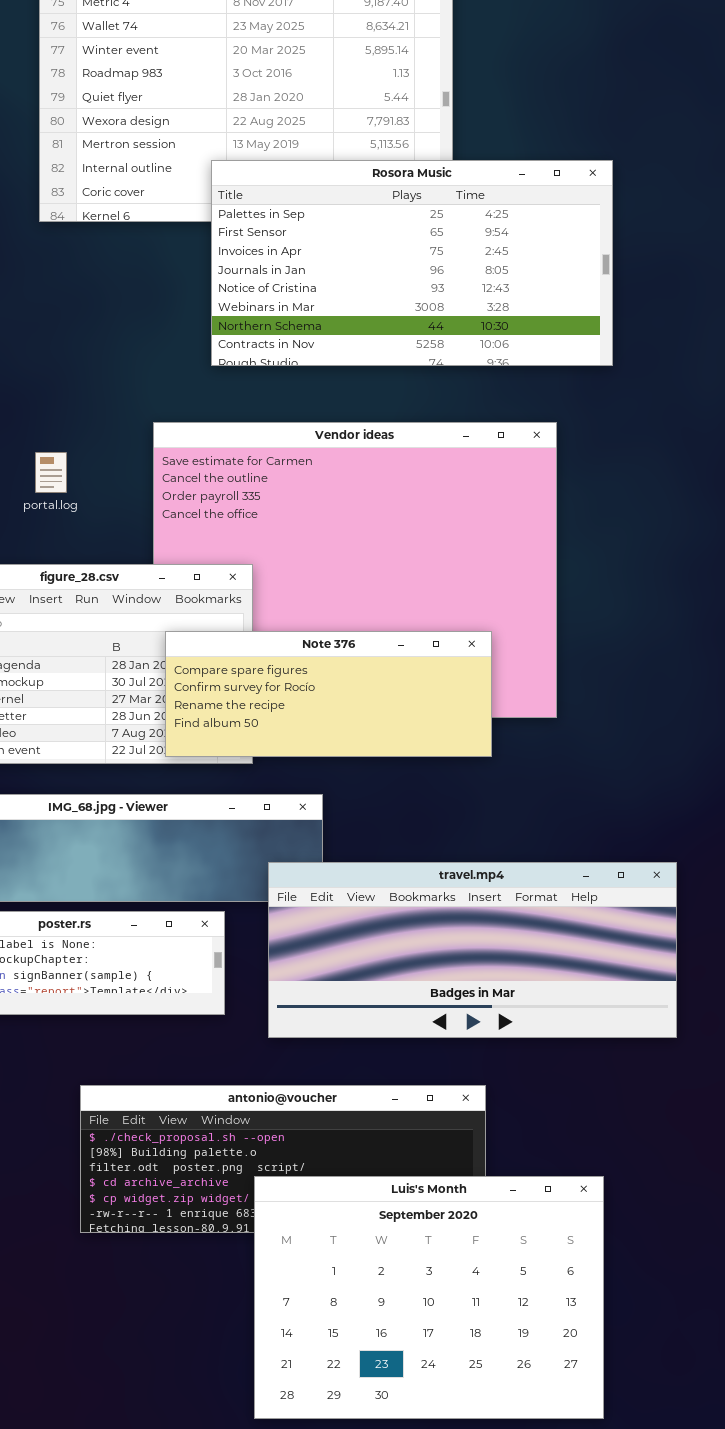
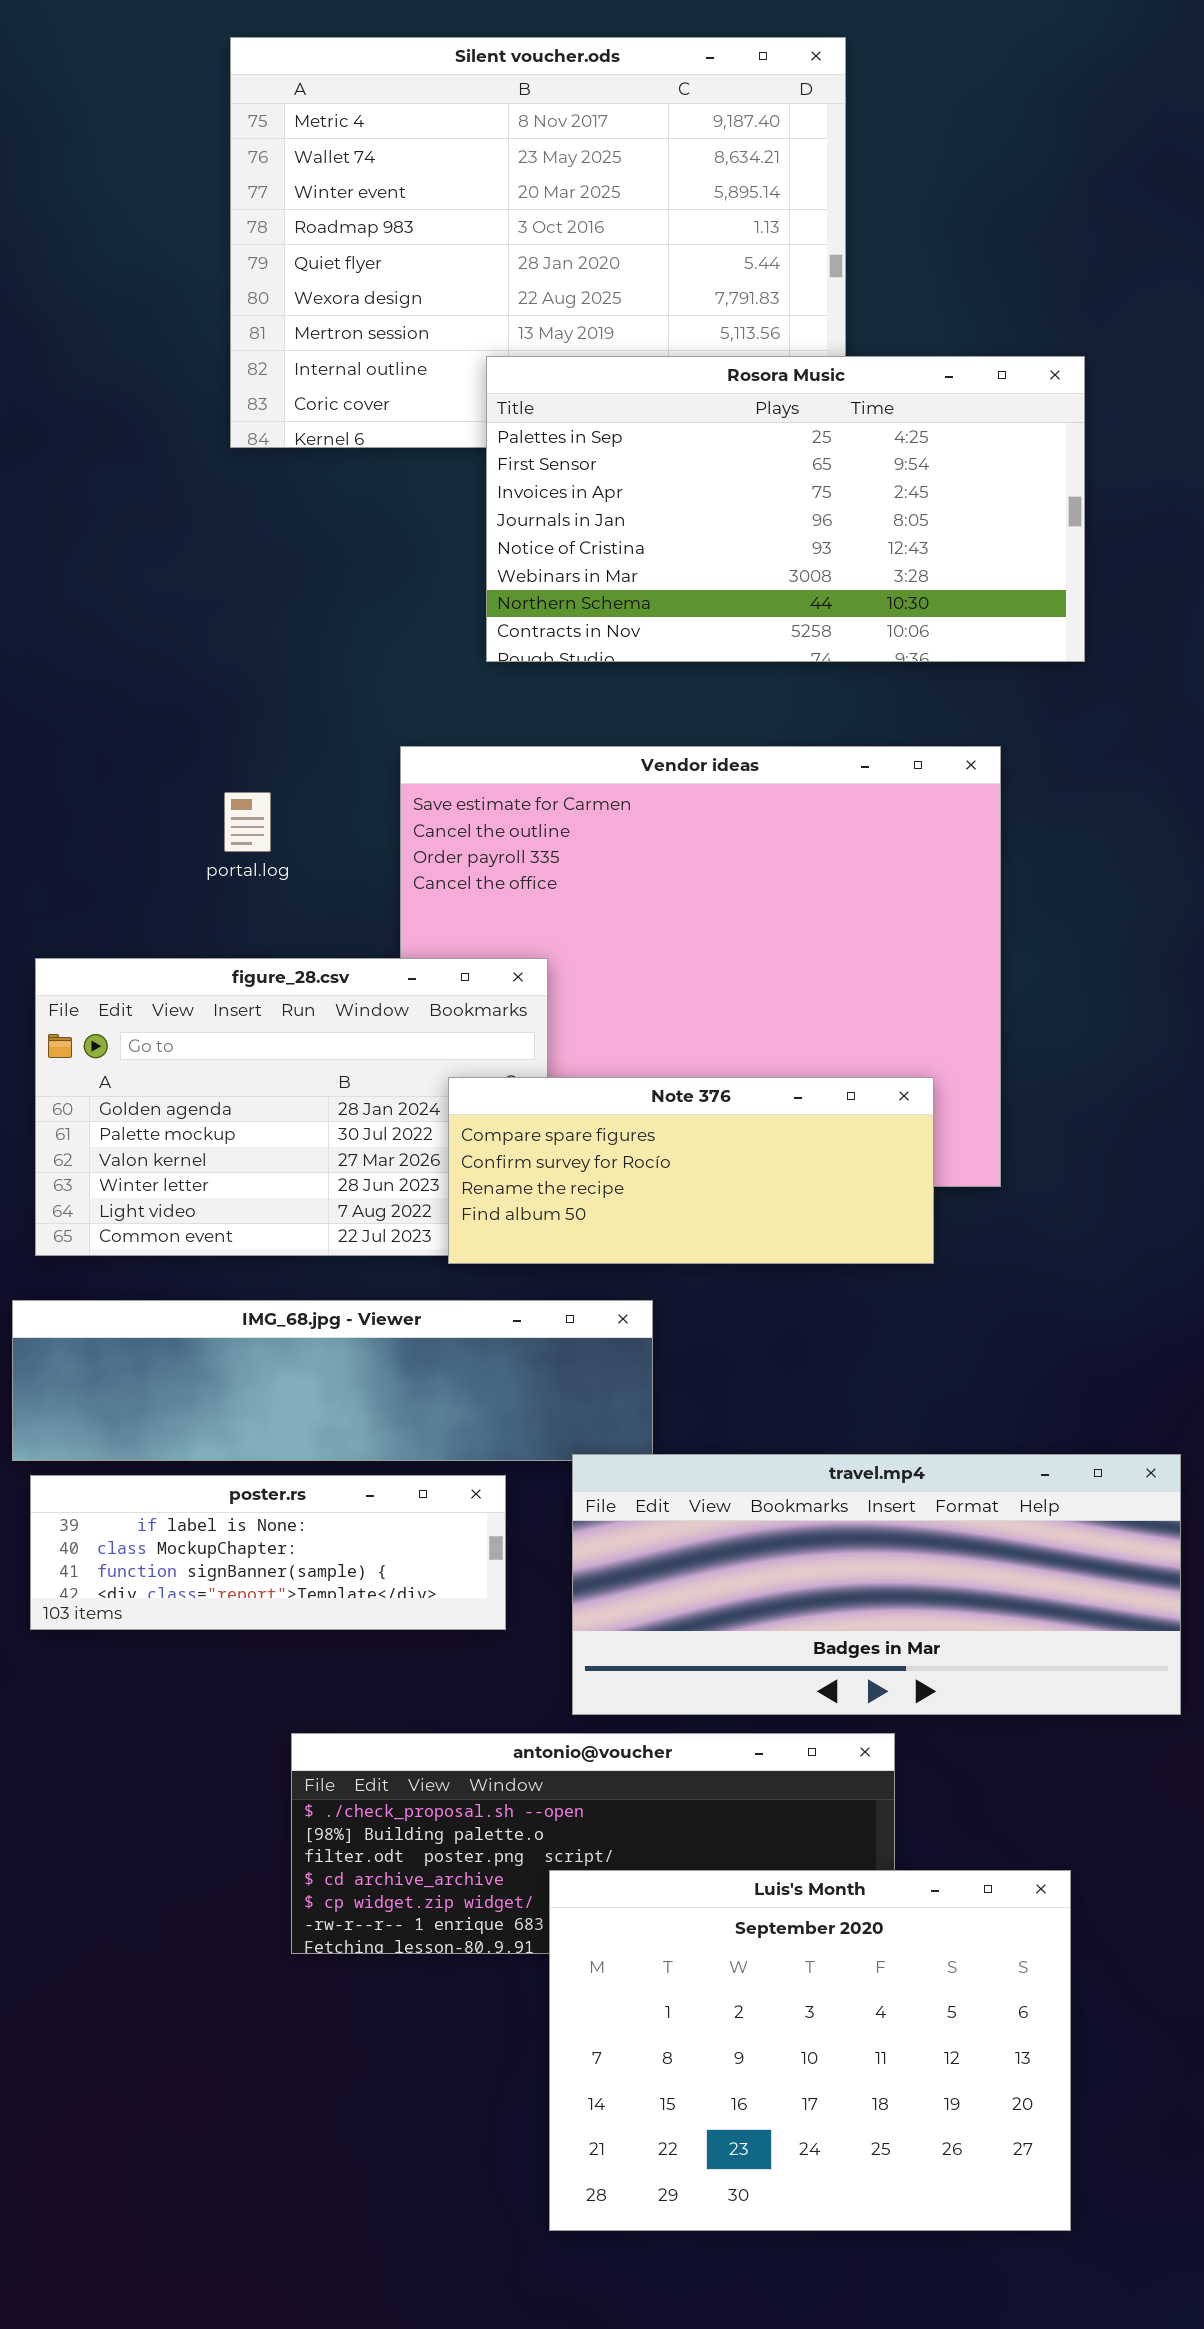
Note 376: [165,631,492,757] -> [448,1077,934,1264], moved
travel.mp4: [268,862,677,1038] -> [572,1454,1181,1715], moved

